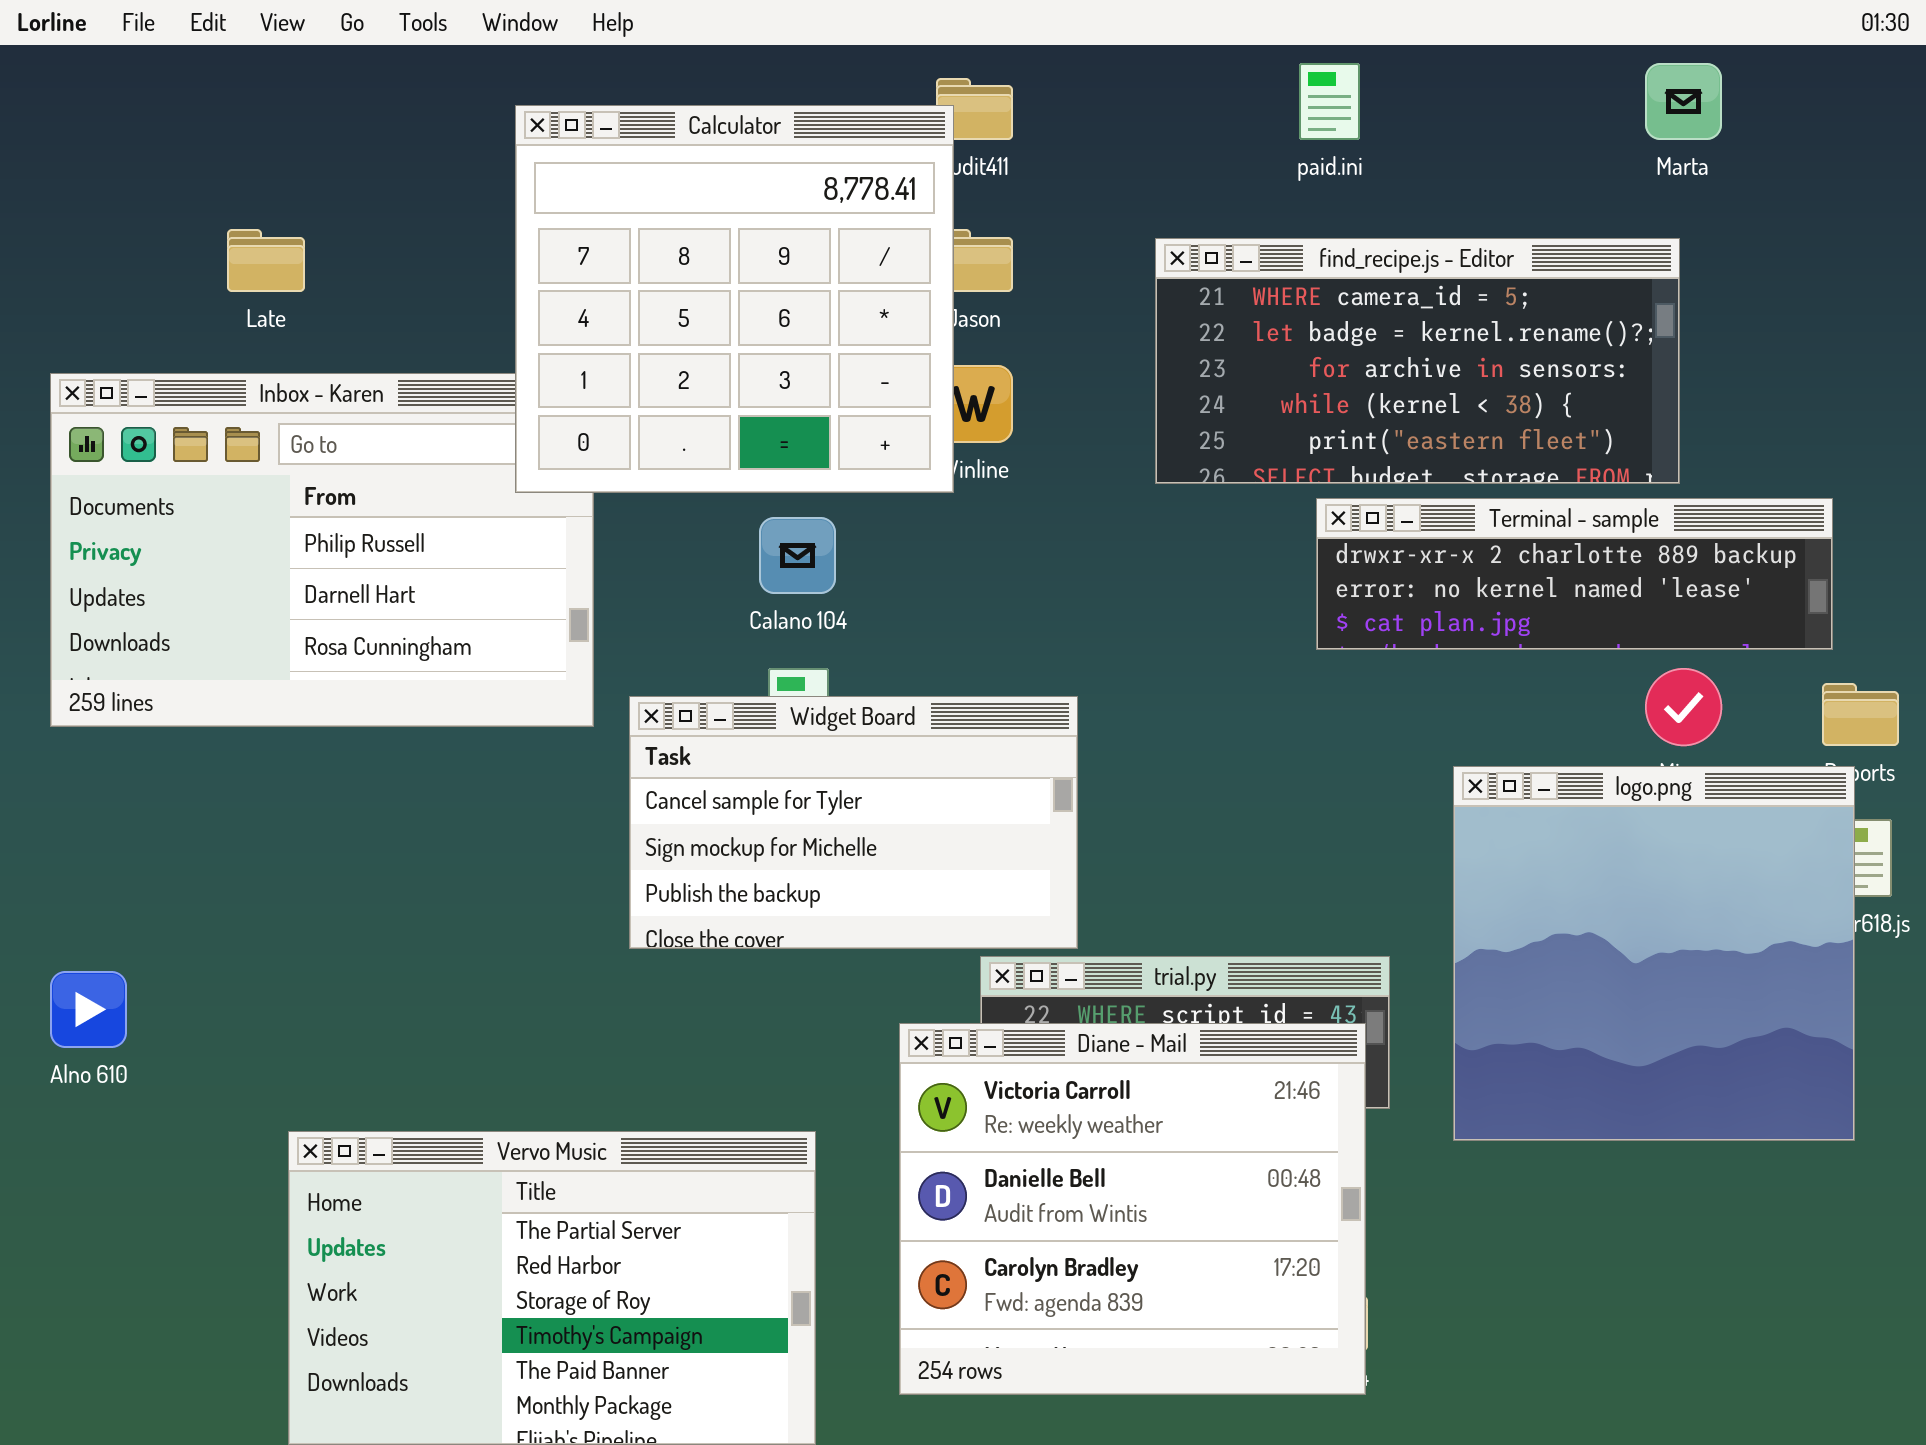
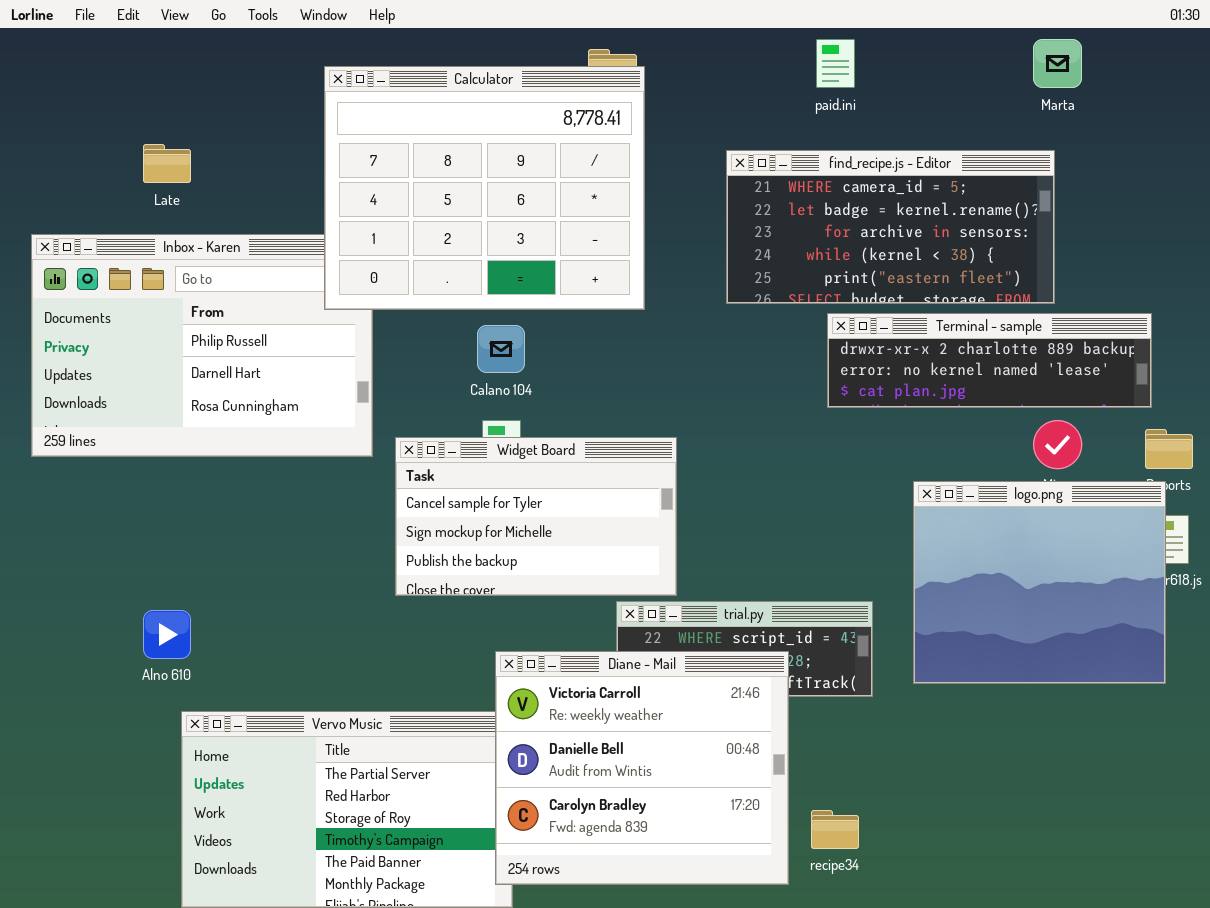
Calculator: [515,105,954,493] -> [324,66,645,310], resized
logo.png: [1453,766,1855,1141] -> [913,481,1166,684], resized
Alno 610: [50,971,127,1048] -> [143,610,191,659], moved
Diane - Mail: [899,1023,1366,1395] -> [495,651,789,885], moved

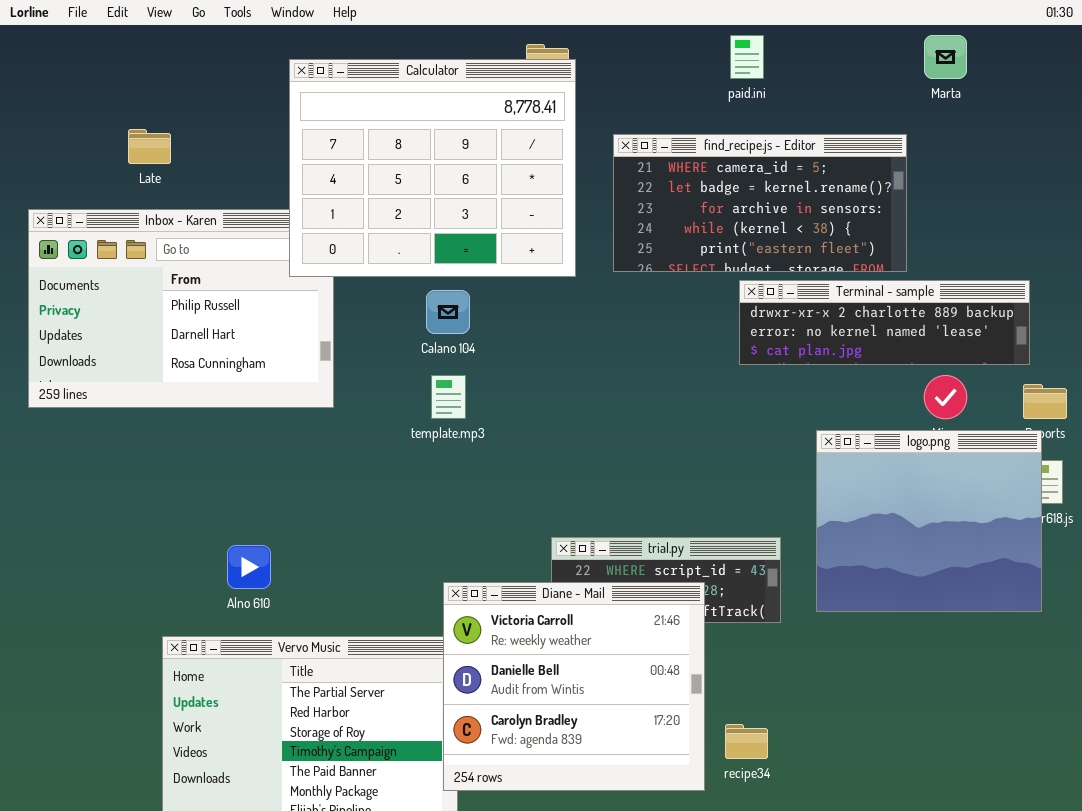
find_recipe.js - Editor: [726,150,1055,304] -> [613,134,907,272], moved
Widget Board: [395,437,677,596] -> none, closed
Alno 610: [143,610,191,659] -> [227,545,271,589], moved

